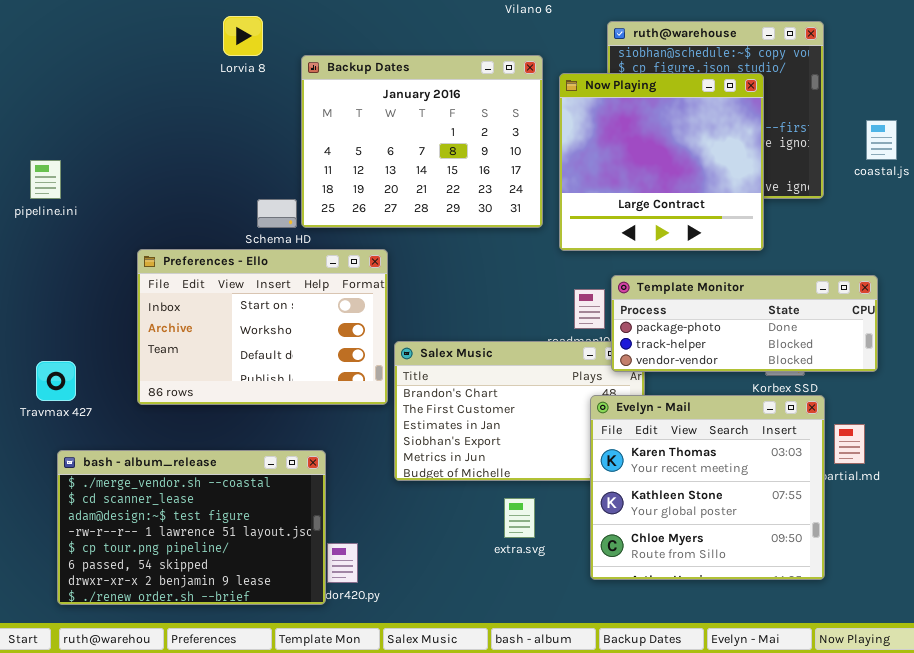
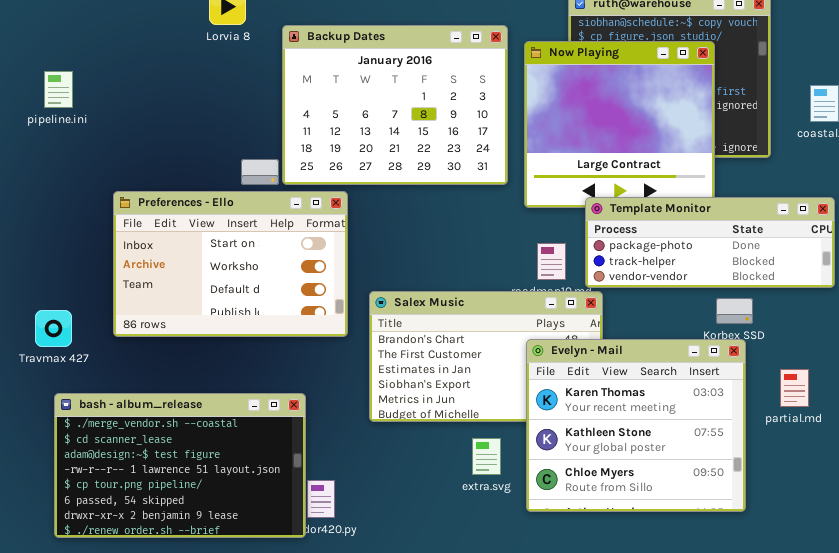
pipeline.ini: [30,160,61,199] -> [44,71,73,108], moved
Preferences - Ello: [137,249,388,405] -> [113,191,348,337], moved
Template Monitor: [611,275,878,372] -> [585,197,835,288], moved
Evelyn - Mail: [590,395,825,580] -> [526,339,746,512], moved

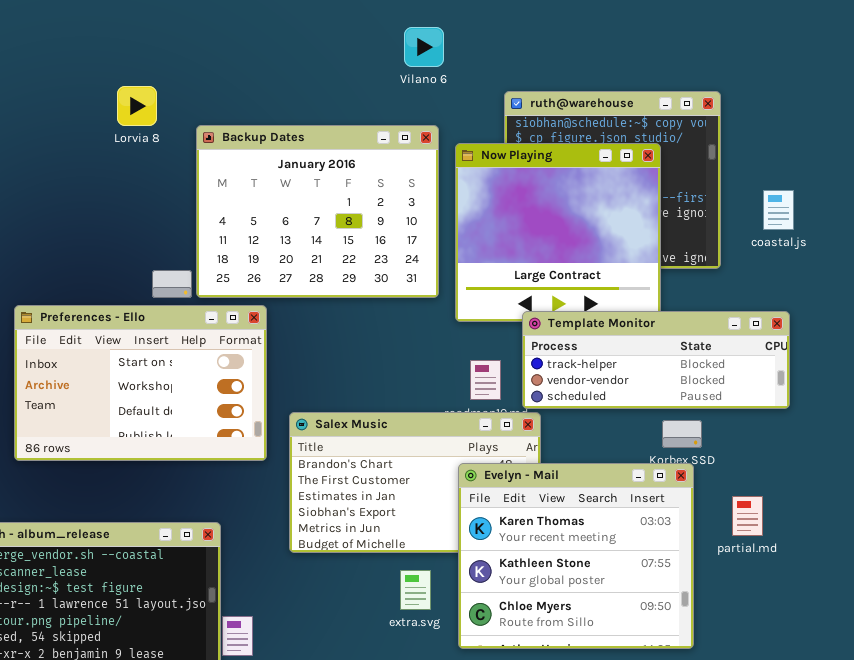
Template Monitor: [585,197,835,288] -> [522,311,790,409], scrolled down 1 row

